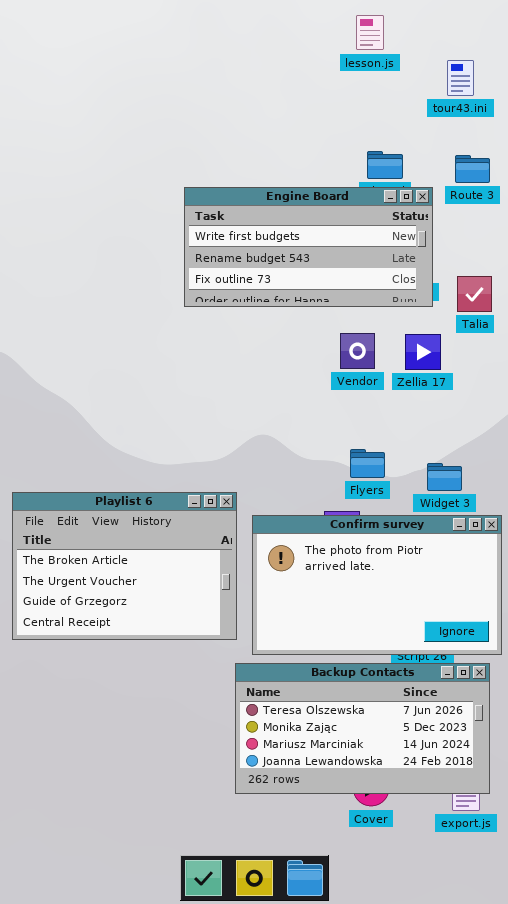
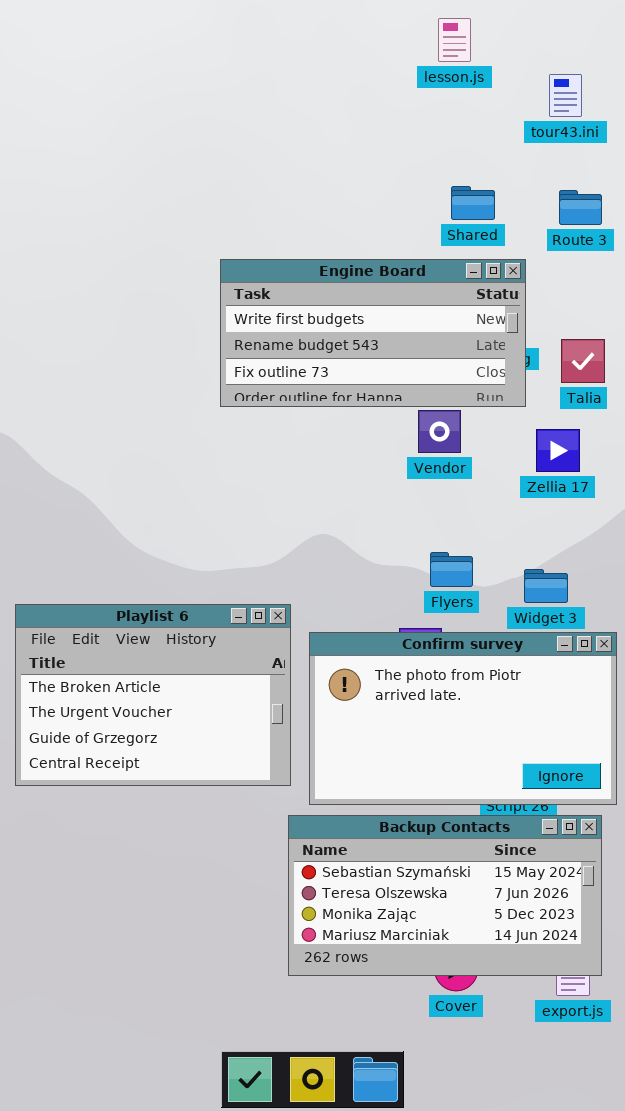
Engine Board: [184,187,433,307] -> [220,259,526,407], moved
Zellia 17: [405,334,441,370] -> [536,429,580,472], moved
Backup Contacts: [235,663,490,794] -> [288,815,602,976], scrolled up 1 row

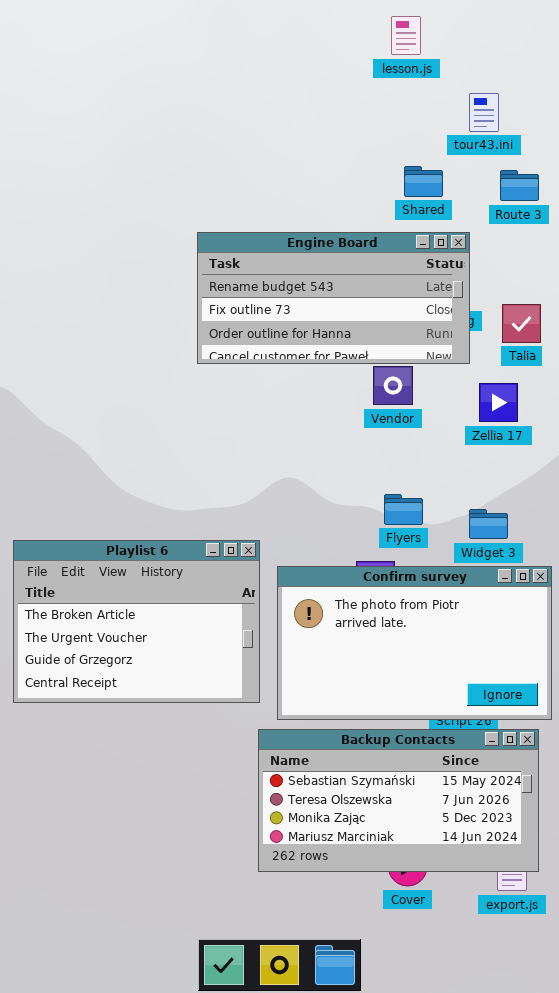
tour43.ini: [549,74,582,117] -> [469,93,499,132], moved
Engine Board: [220,259,526,407] -> [197,232,470,364], scrolled down 1 row

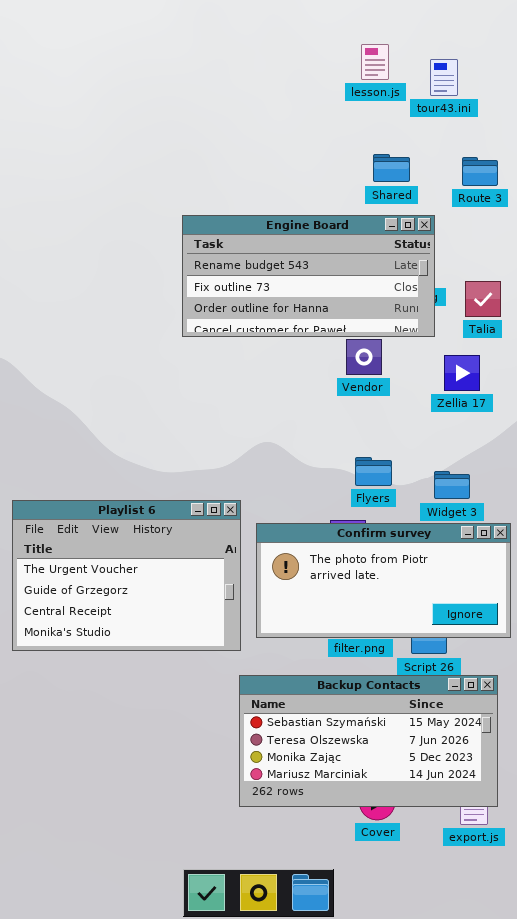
lesson.js: [391,16,421,55] -> [361,44,389,80], moved
tour43.ini: [469,93,499,132] -> [430,59,458,96], moved
Playlist 6: [13,540,260,703] -> [12,500,241,651], scrolled down 1 row
Confirm survey: [277,566,552,720] -> [256,523,511,638], resized

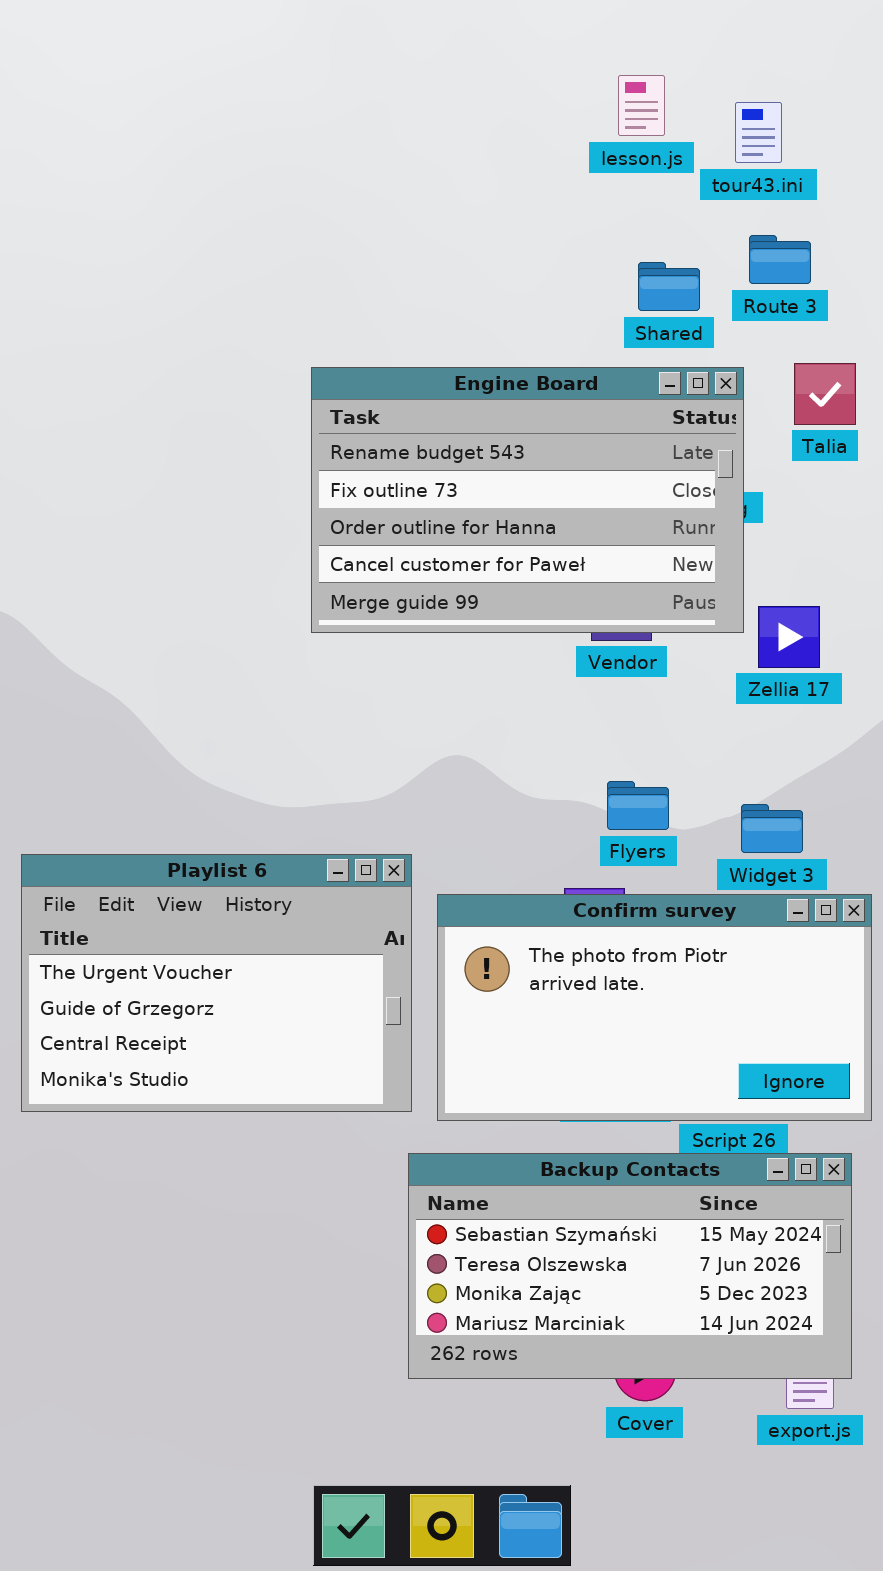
Route 3: [462,157,498,186] -> [749,235,811,284], moved
Engine Board: [182,215,435,337] -> [311,367,744,633], resized
Talia: [465,281,501,317] -> [794,363,856,425], moved
Confirm survey: [256,523,511,638] -> [437,894,872,1121], resized

